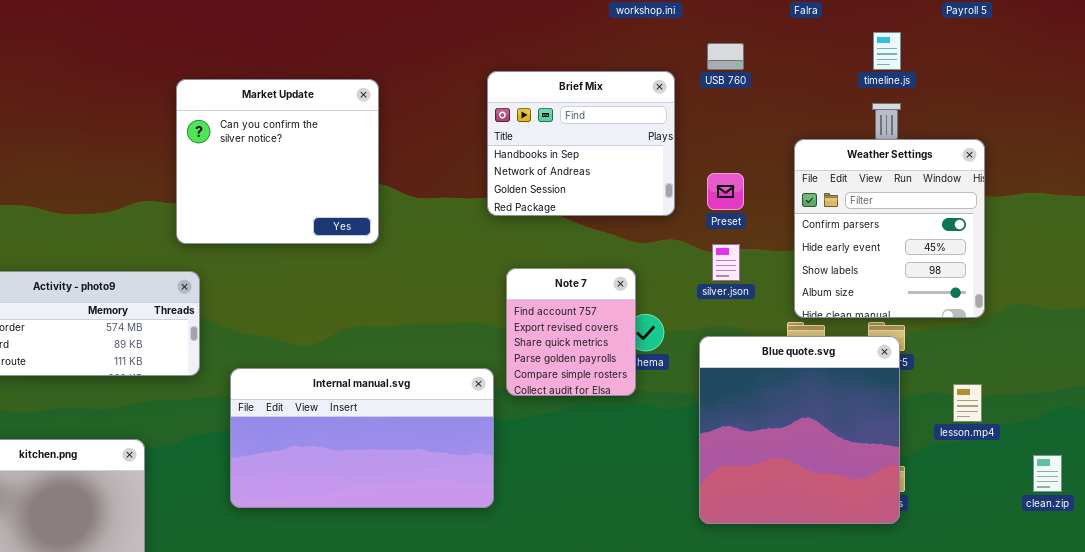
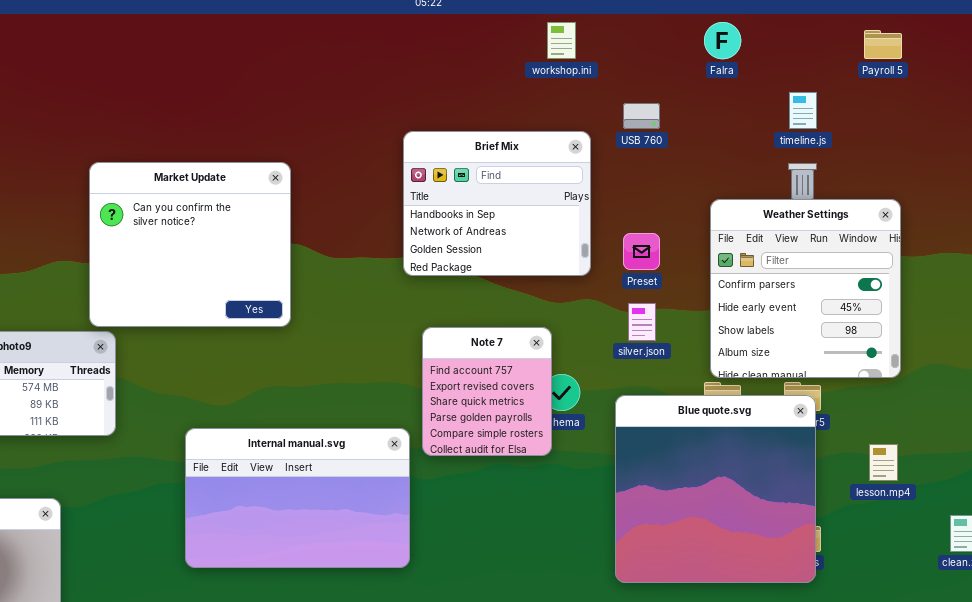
Market Update: [176,79,379,244] -> [89,162,291,327], moved
Internal manual.svg: [230,368,494,508] -> [185,428,410,568], resized

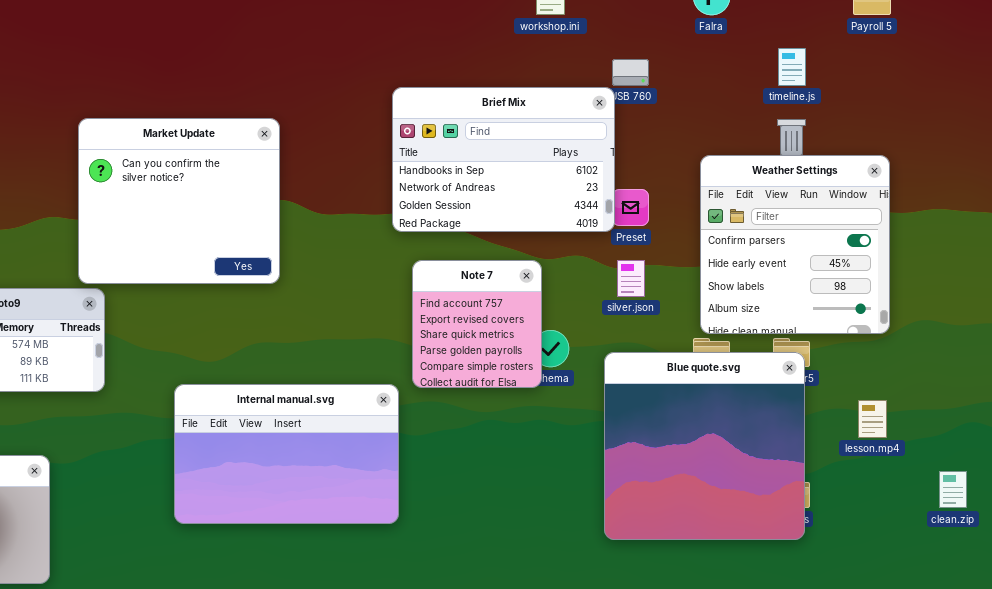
Brief Mix: [403,131,591,276] -> [392,87,615,232], resized
Note 7: [422,327,552,456] -> [412,260,542,388], moved

